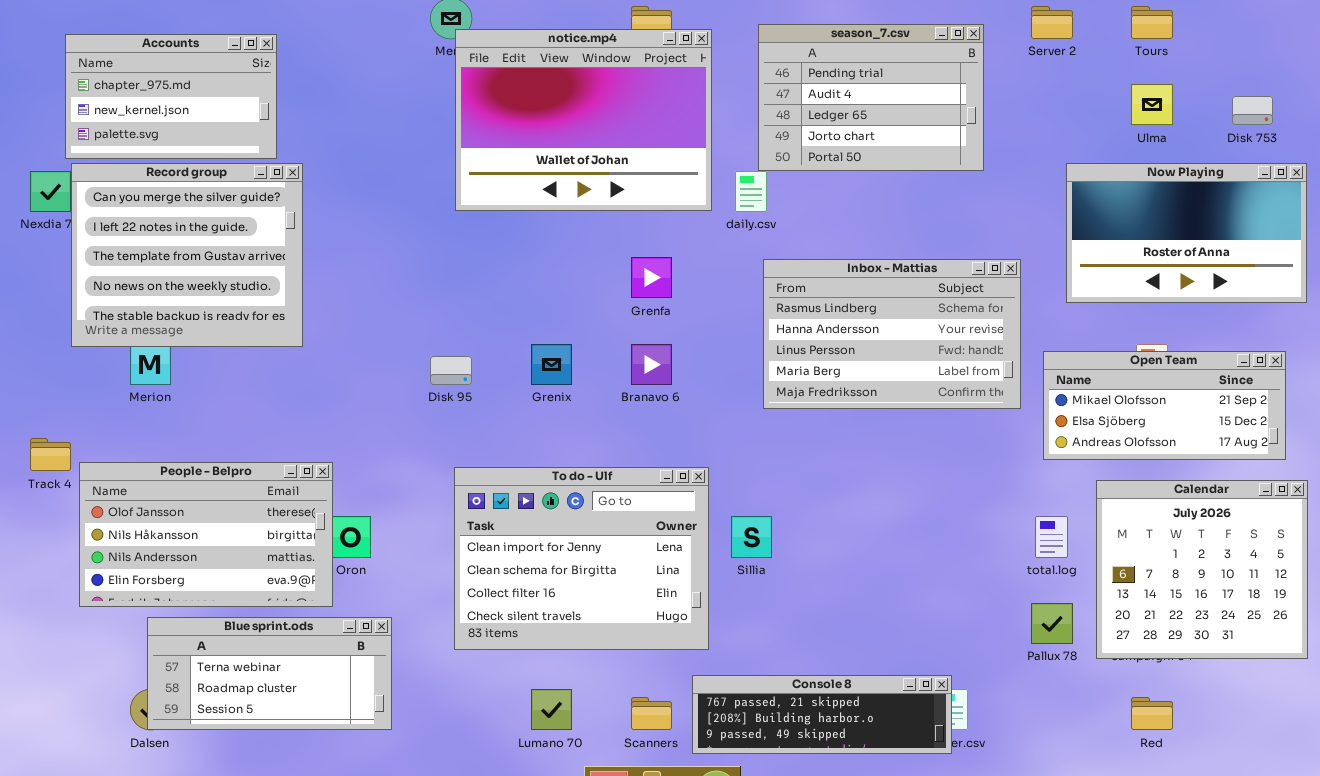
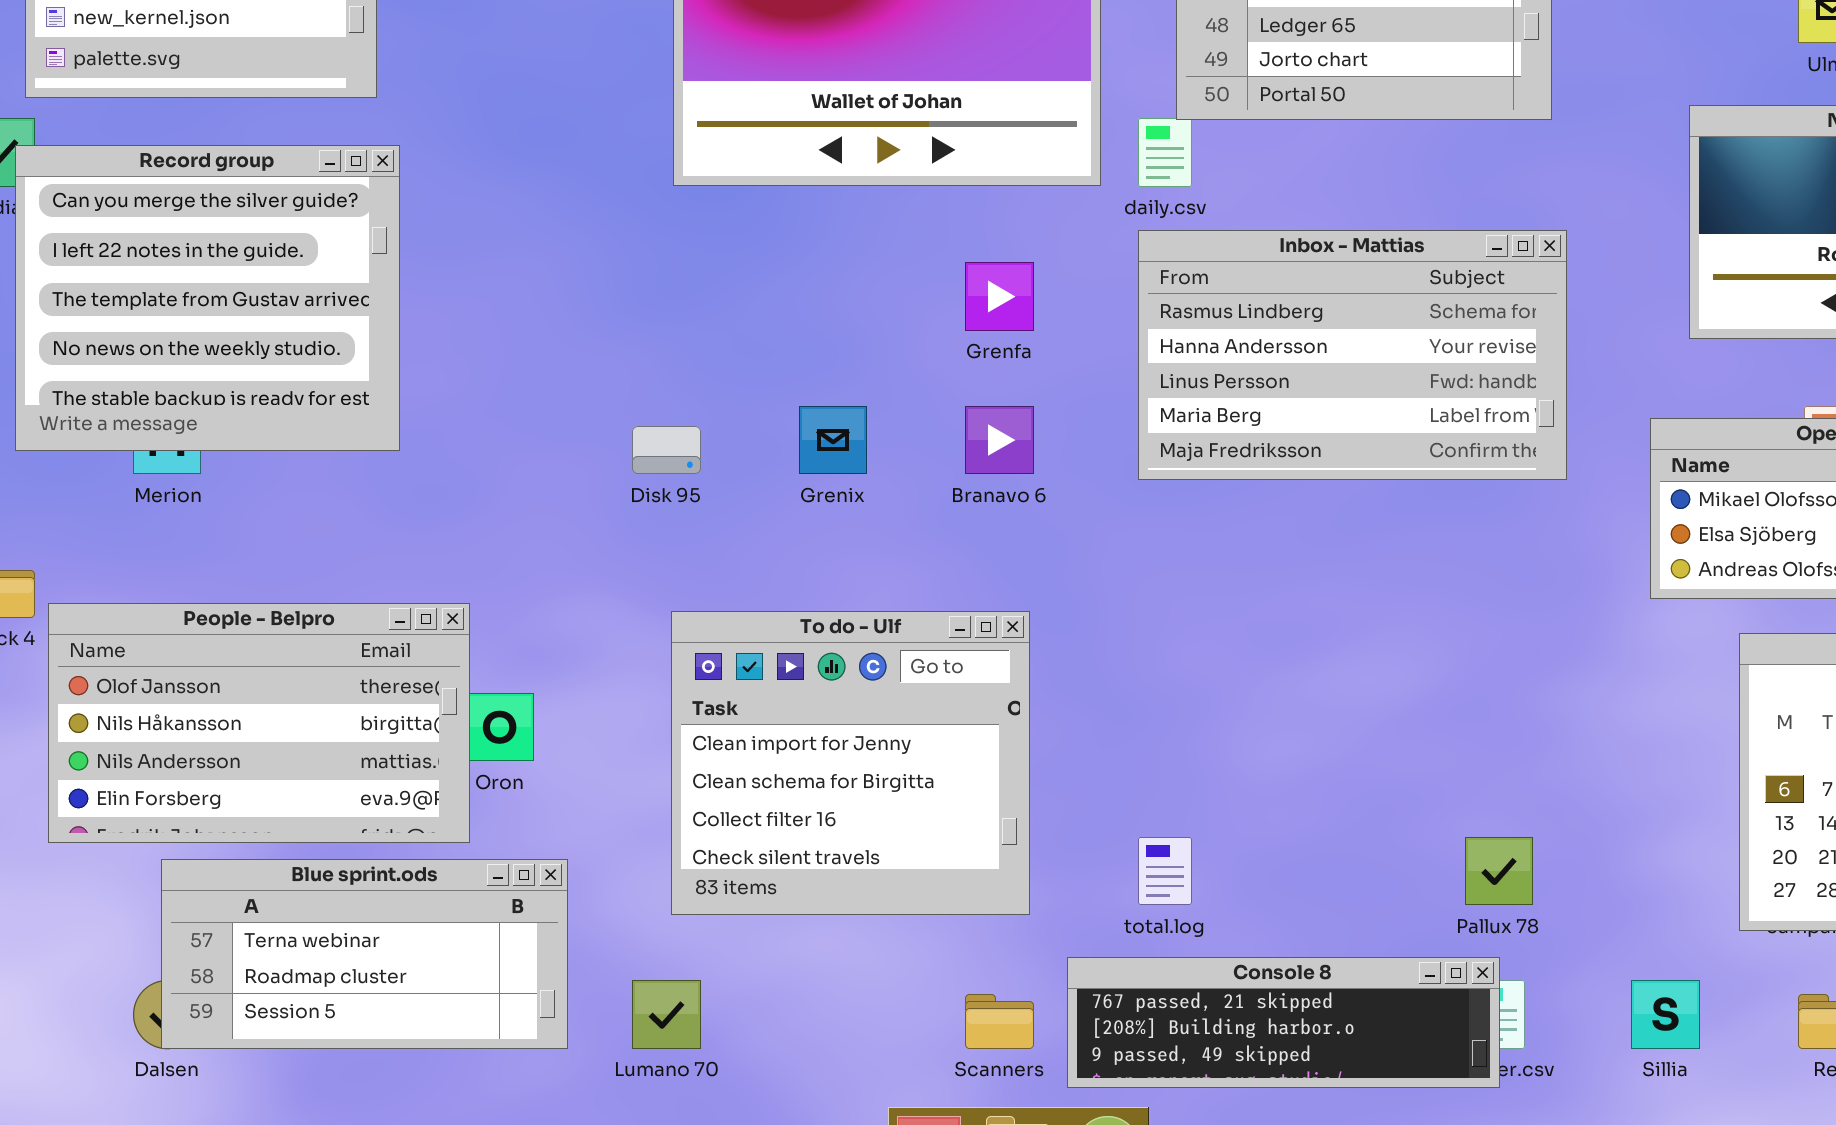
Record group: [71,163,303,347] -> [15,145,400,451], moved
Inbox - Mattias: [763,259,1021,409] -> [1138,230,1567,480], moved
To do - Ulf: [454,467,709,650] -> [671,611,1030,915], resized
Sillia: [731,516,772,558] -> [1631,980,1700,1049], moved
total.log: [1035,516,1068,558] -> [1138,837,1192,905], moved
Pallux 78: [1031,603,1073,644] -> [1465,837,1533,905], moved
Lumano 70: [531,689,572,730] -> [632,980,701,1049], moved

